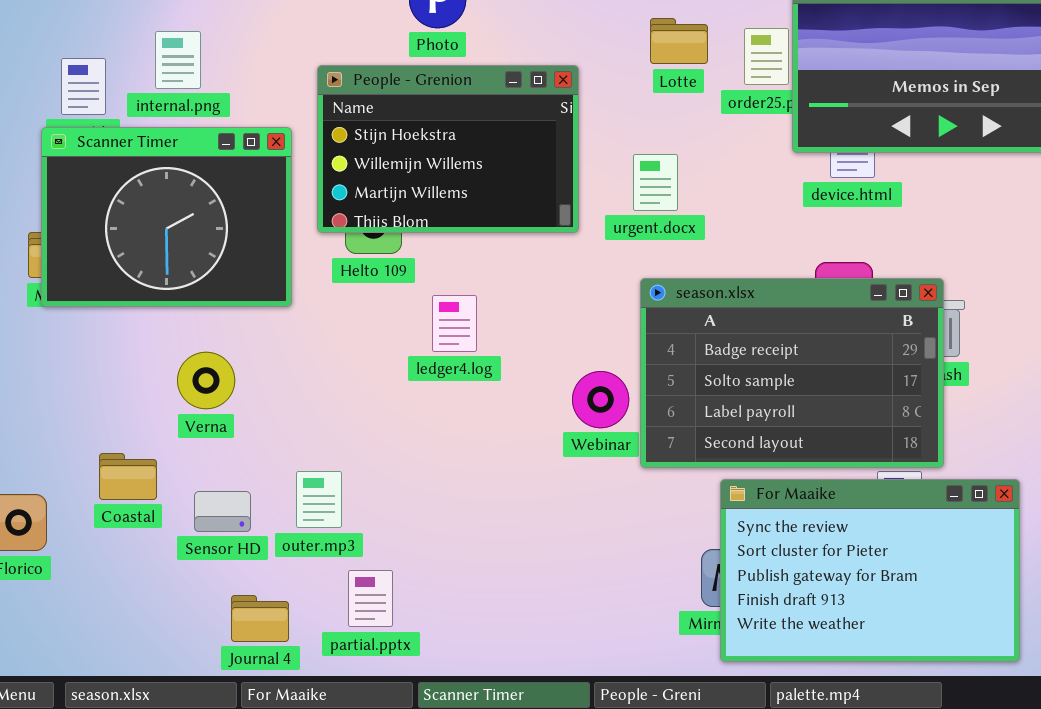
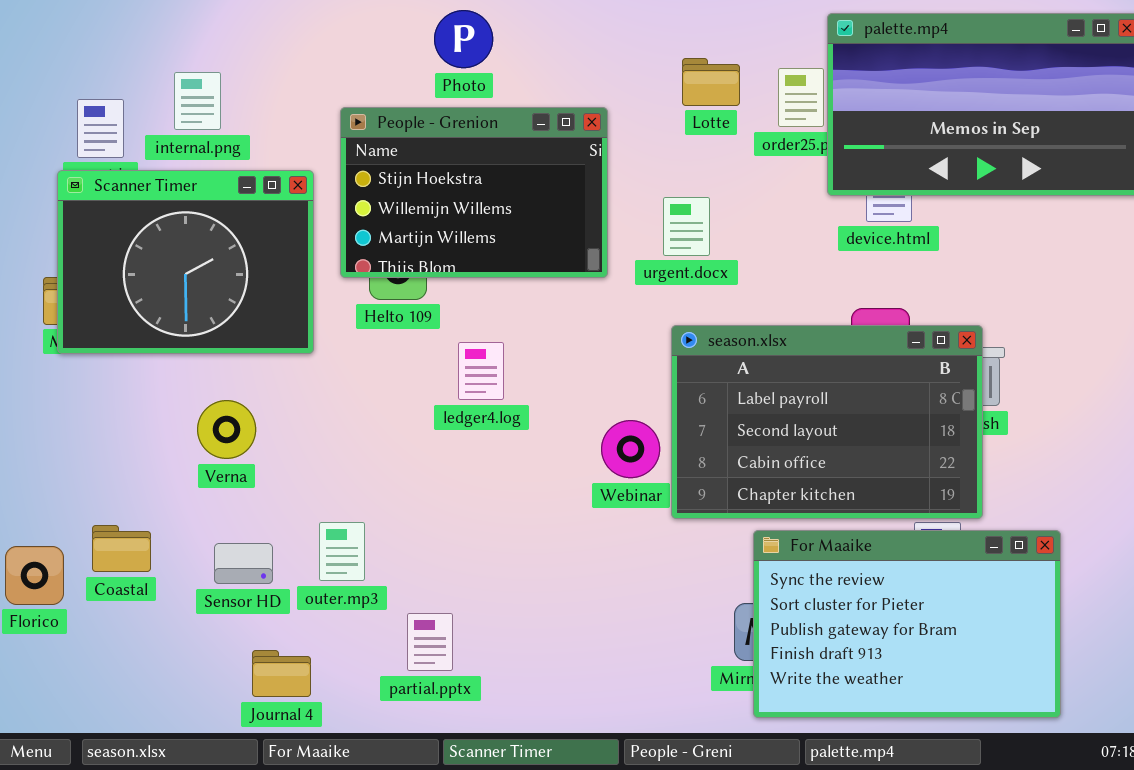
season.xlsx: [640,278,944,468] -> [671,325,983,519], scrolled down 2 rows
Coastal: [99,453,157,500] -> [92,525,151,572], moved
partial.pptx: [348,570,393,627] -> [407,613,453,671], moved

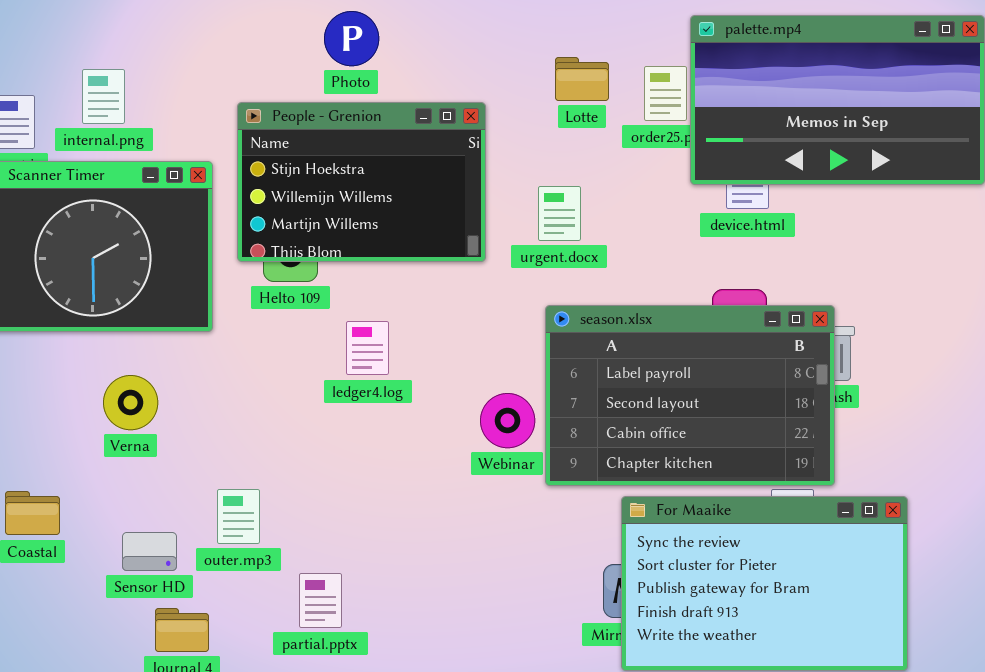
Sensor HD: [214,543,273,584] -> [122,532,177,571], moved

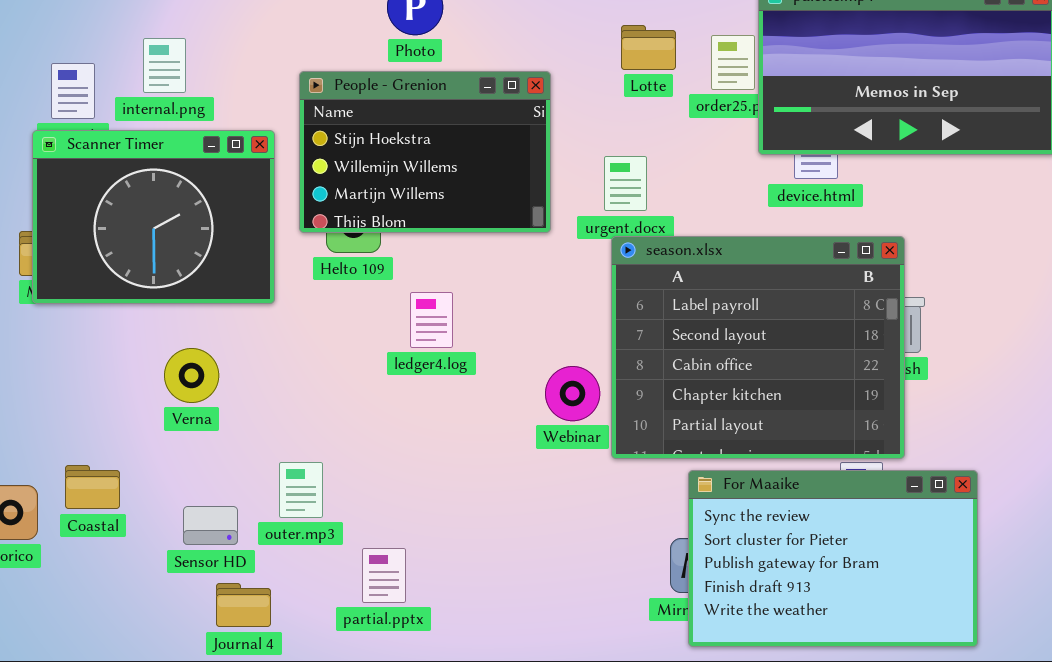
season.xlsx: [545,305,835,486] -> [611,236,905,459], resized

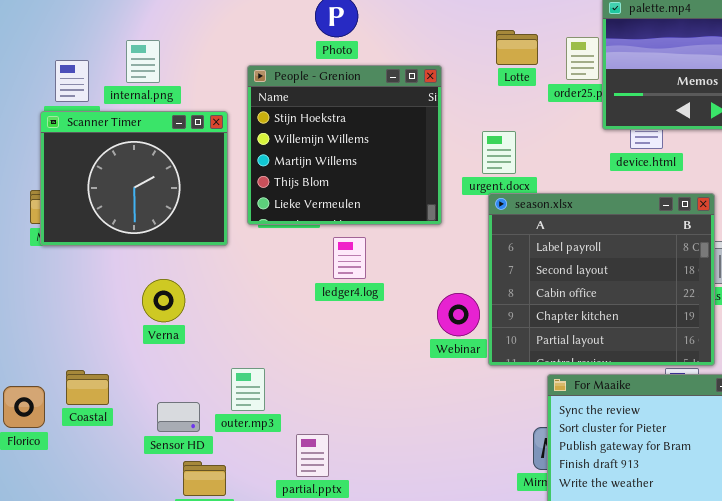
People - Grenion: [299,71,551,233] -> [247,65,442,225], resized

